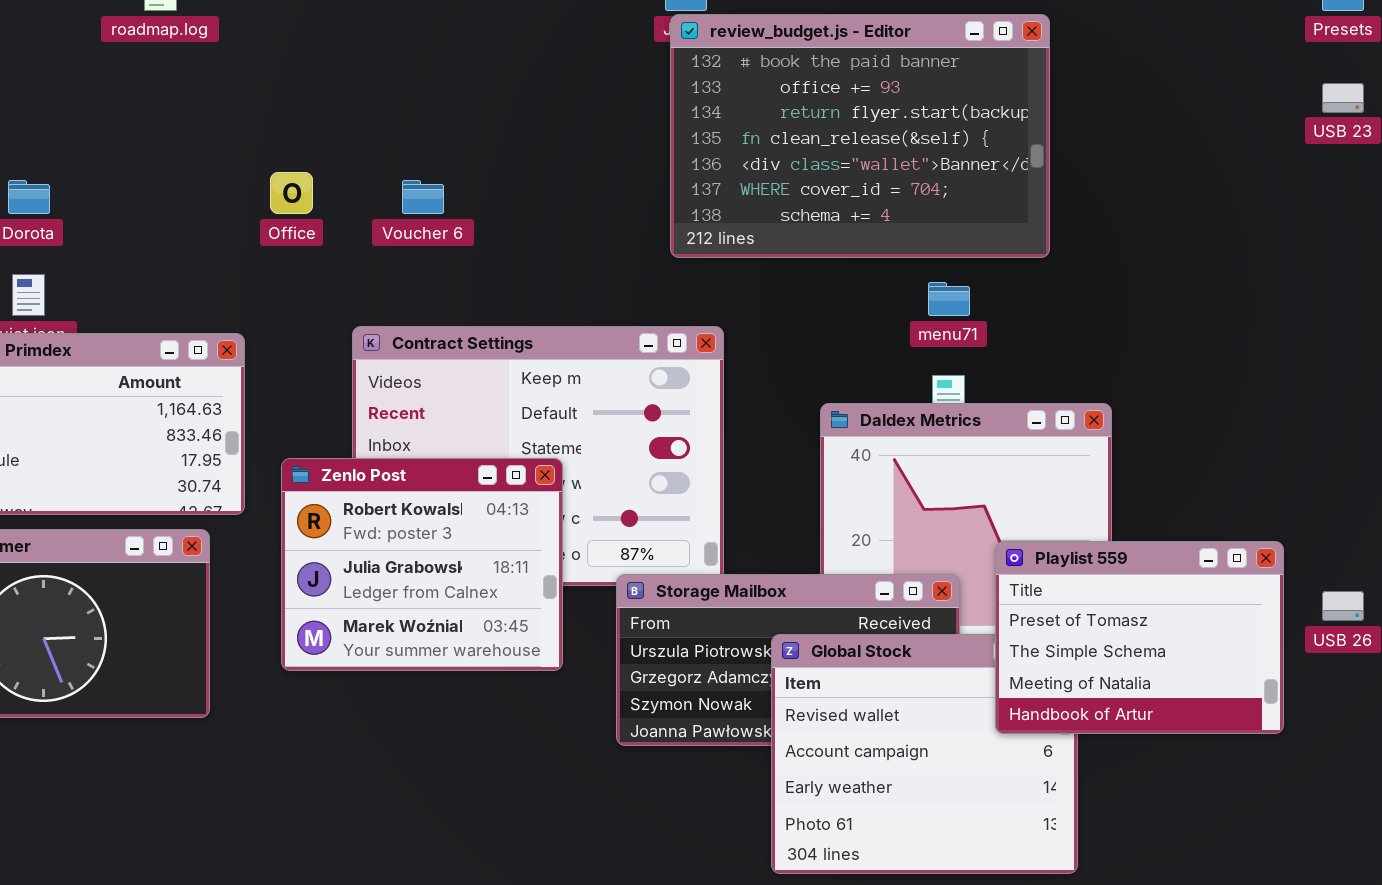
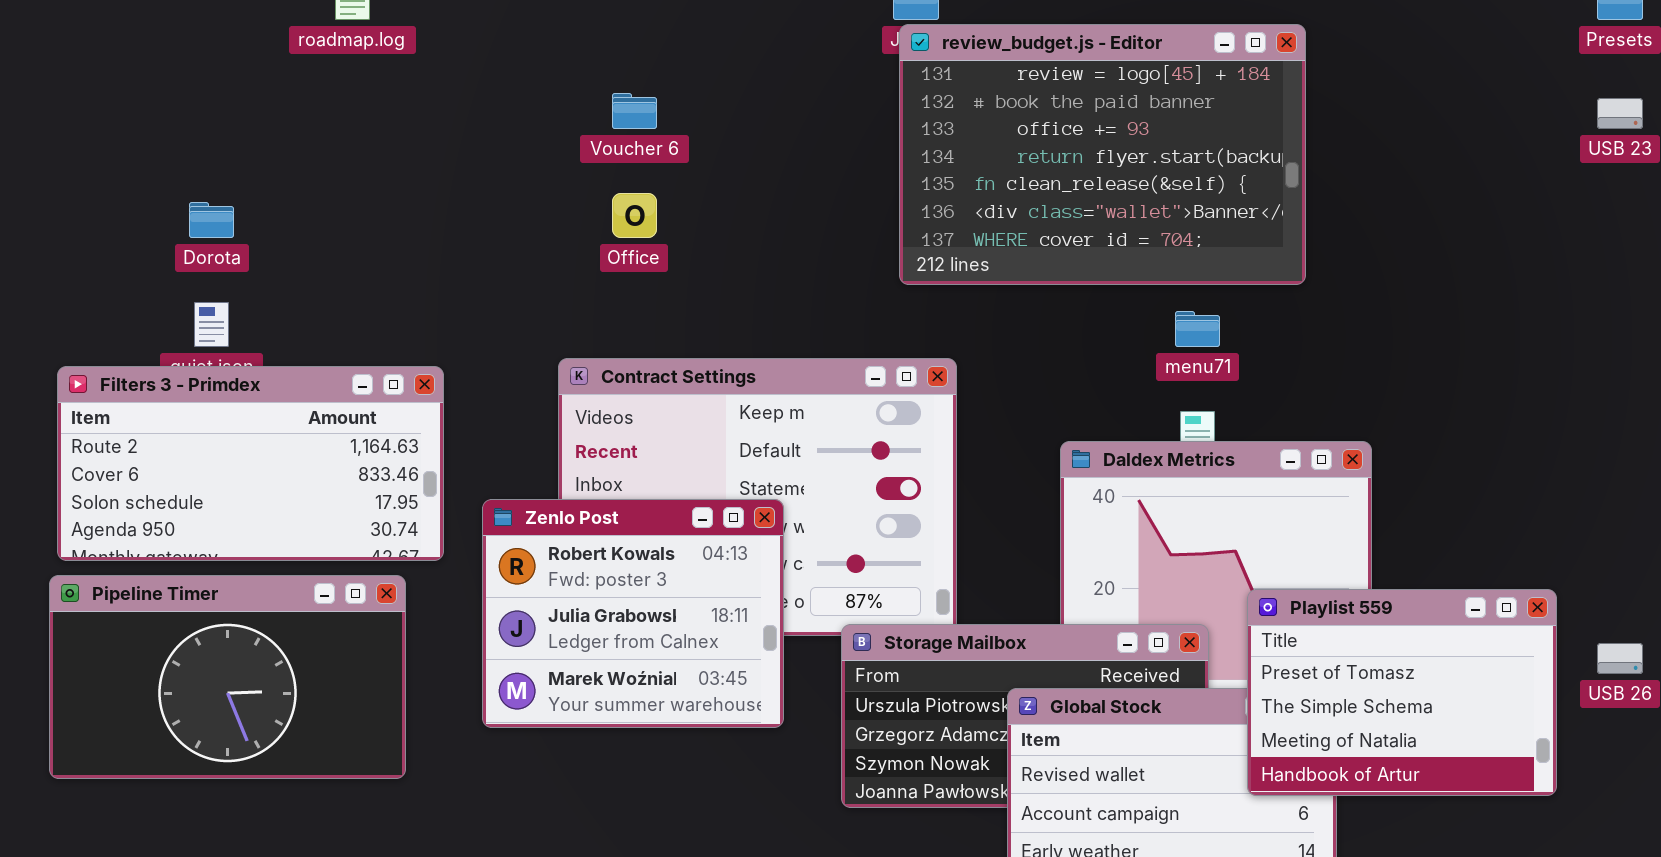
review_budget.js - Editor: [670,14,1050,258] -> [899,24,1306,285], scrolled up 1 row
Office: [270,172,313,214] -> [612,193,657,238], moved
Voucher 6: [402,180,444,214] -> [612,93,657,129], moved

